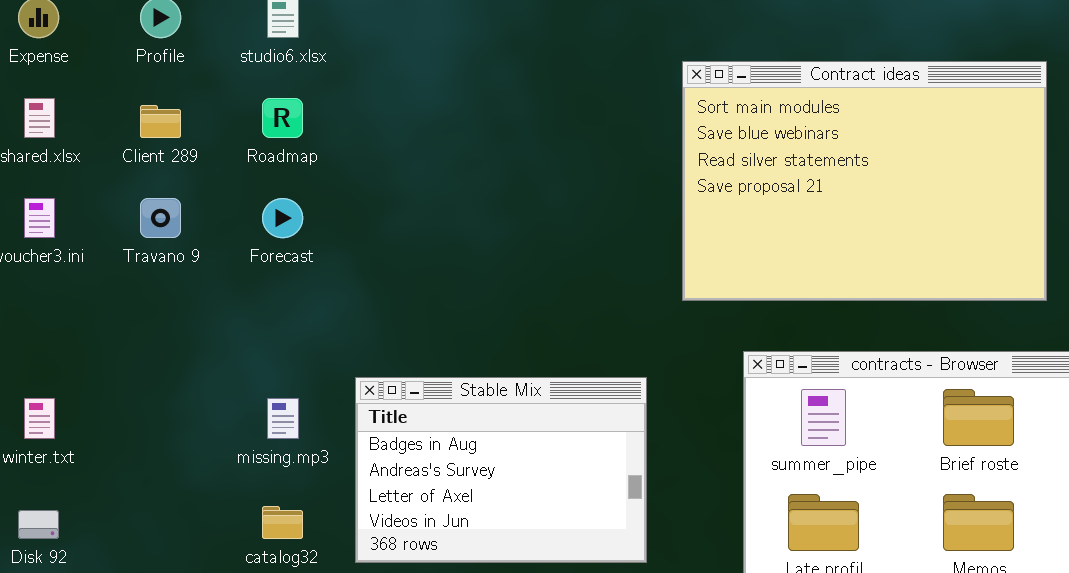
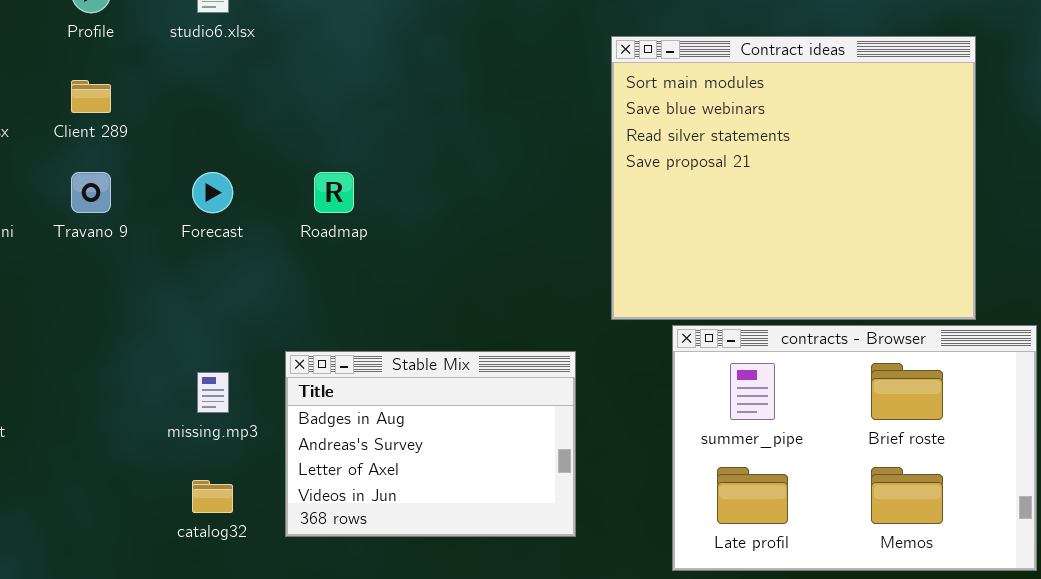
Contract ideas: [682,61,1047,301] -> [611,36,976,320], resized
Roadmap: [262,98,303,138] -> [314,172,354,213], moved

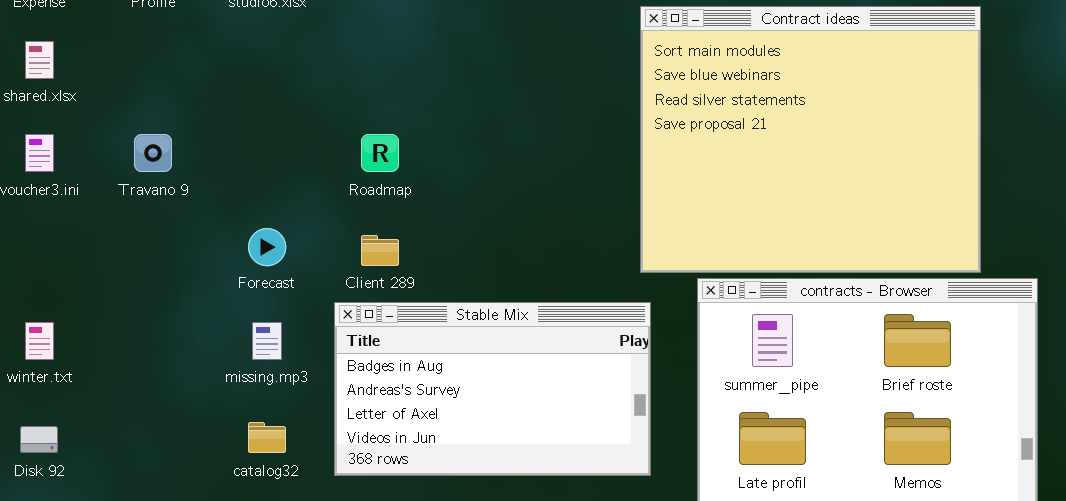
Client 289: [71,80,111,113] -> [361,235,399,266], moved
Forecast: [192,172,233,213] -> [248,228,286,266], moved
Stable Mix: [285,351,576,537] -> [334,302,651,476], resized

